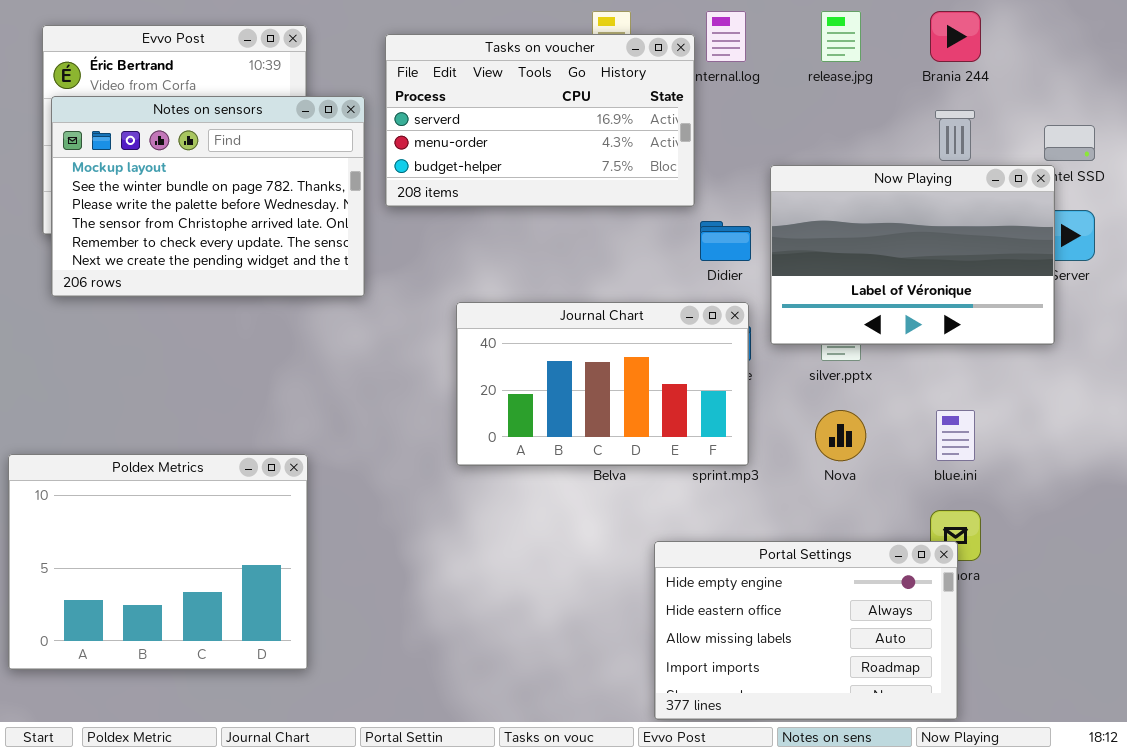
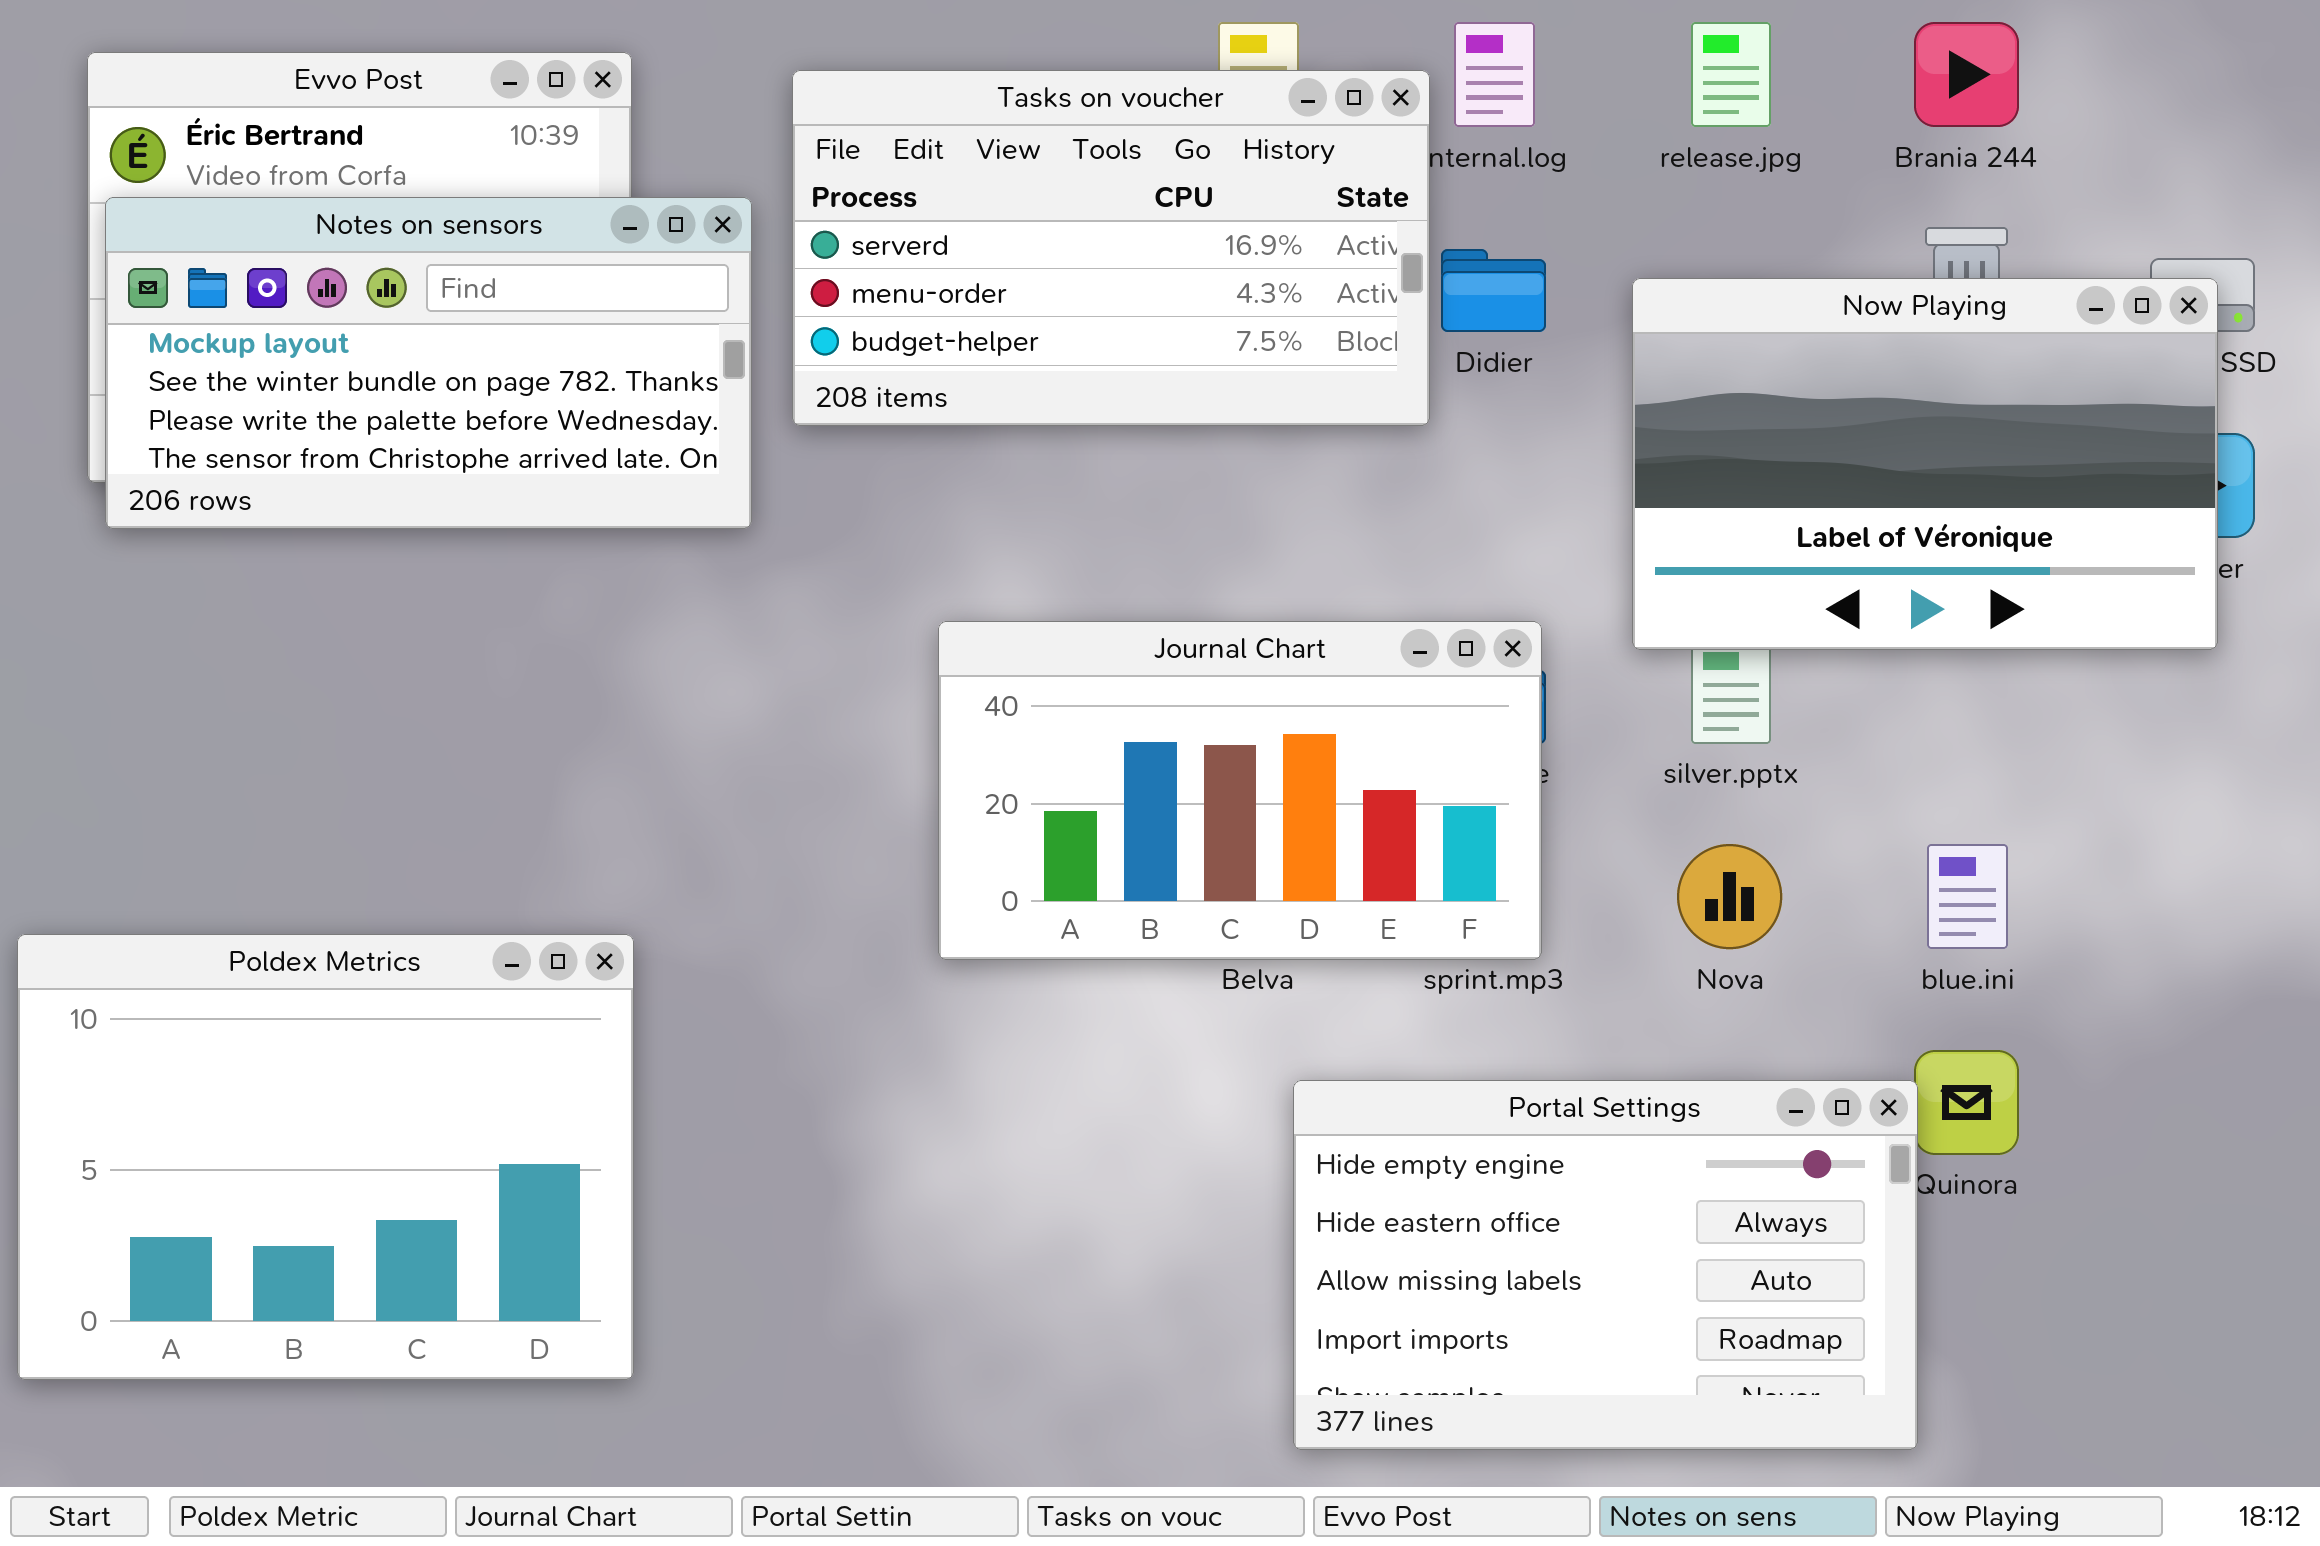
Notes on sensors: [51,96,365,297] -> [105,197,752,529], resized
Now Playing: [770,165,1055,345] -> [1632,278,2218,650], moved
Didier: [700,221,751,261] -> [1441,249,1546,332], moved
Portal Settings: [654,541,958,720] -> [1293,1080,1918,1450], moved

